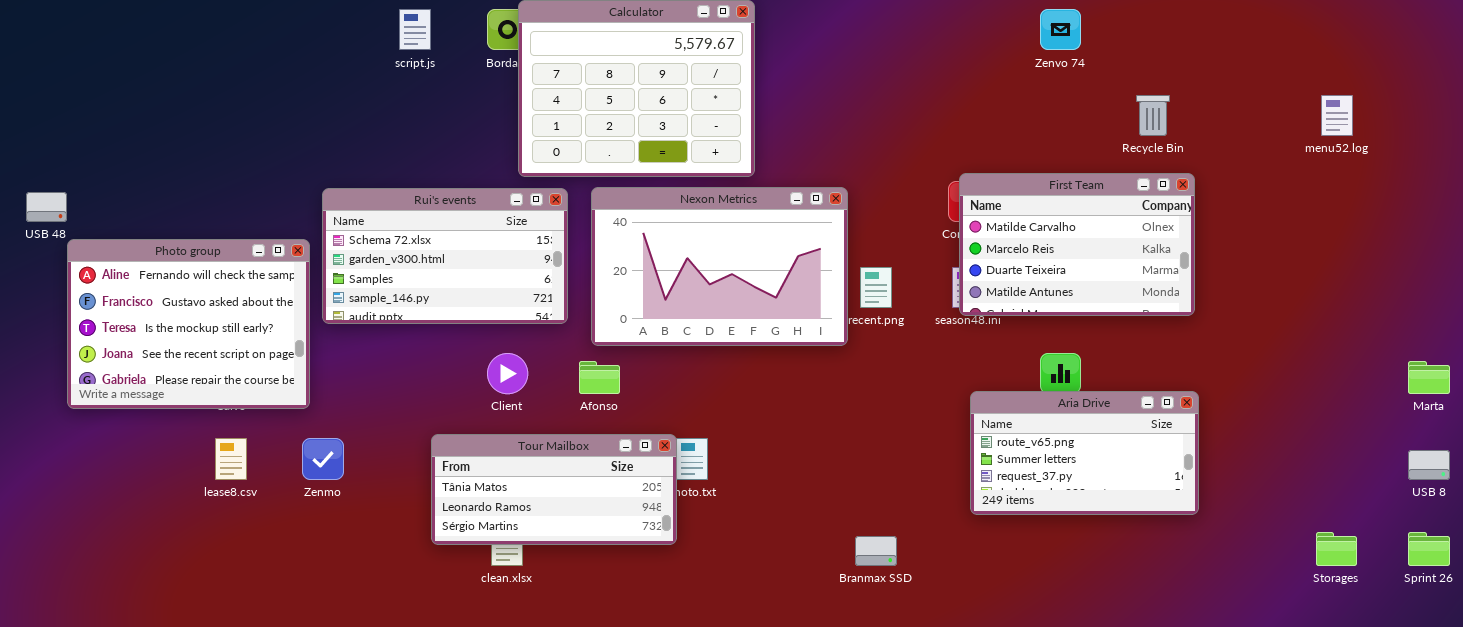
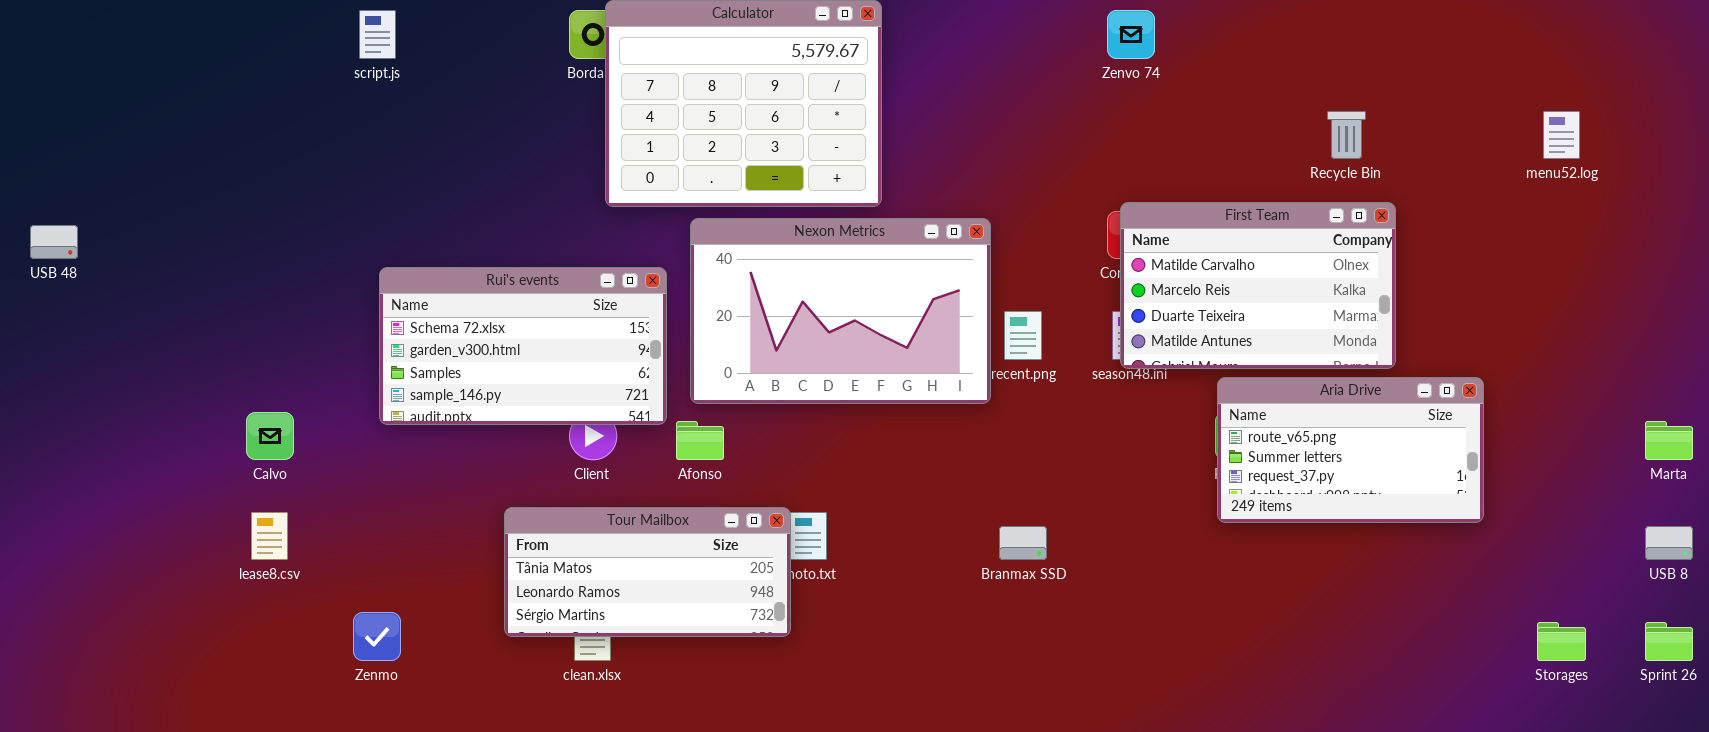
script.js: [399,9,431,50] -> [359,10,396,59], moved
Zenvo 74: [1040,9,1081,50] -> [1107,10,1155,59], moved
Rui's events: [322,188,568,324] -> [379,267,667,425], moved
Photo group: [67,239,310,409] -> none, closed
Aria Drive: [970,391,1199,515] -> [1217,377,1484,523], moved
Zenmo: [302,438,344,480] -> [353,612,401,661], moved
Branmax SSD: [855,536,897,566] -> [999,526,1047,560], moved

